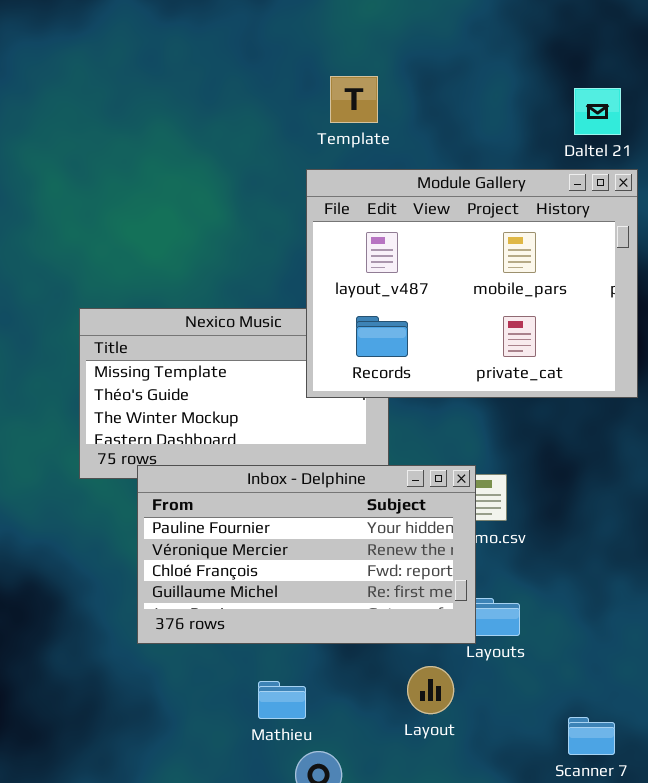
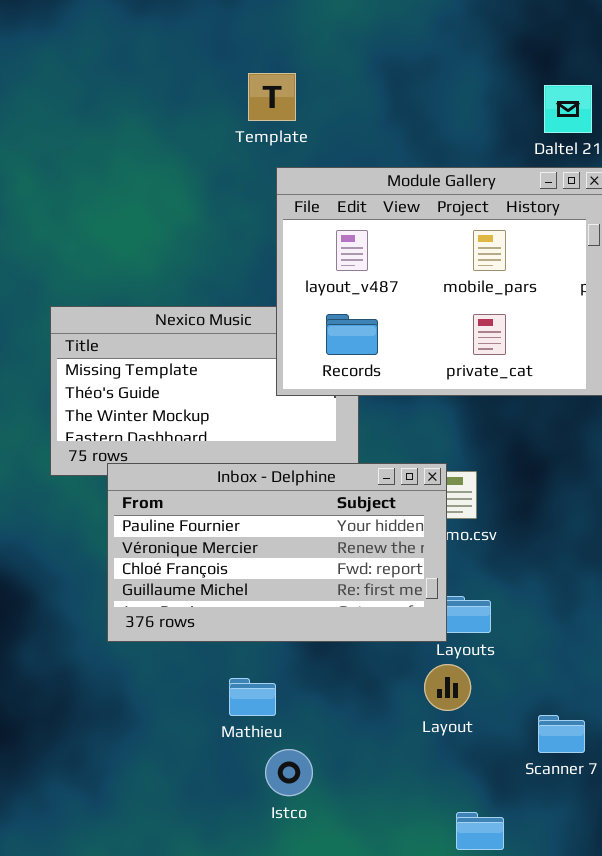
Template: [330,76,378,123] -> [248,73,296,121], moved
Layout: [407,666,454,714] -> [424,664,471,711], moved

